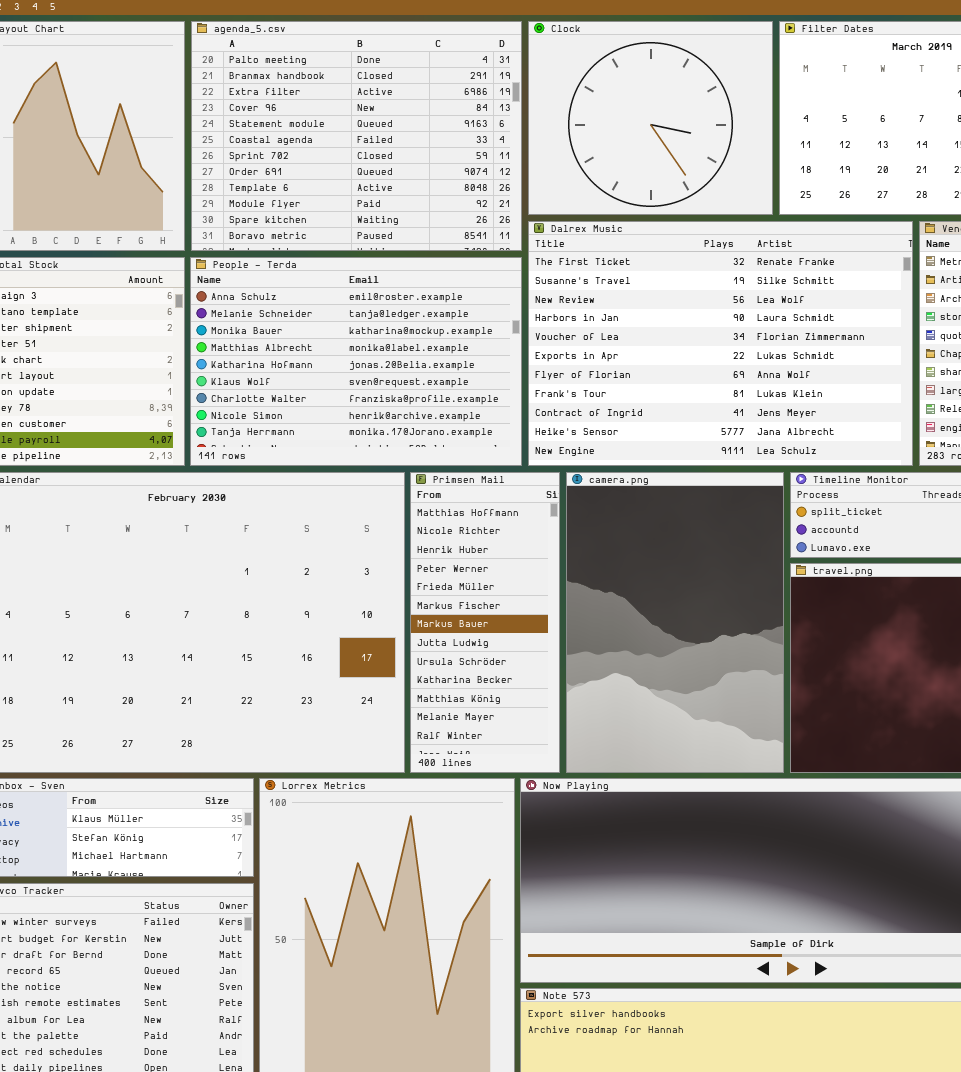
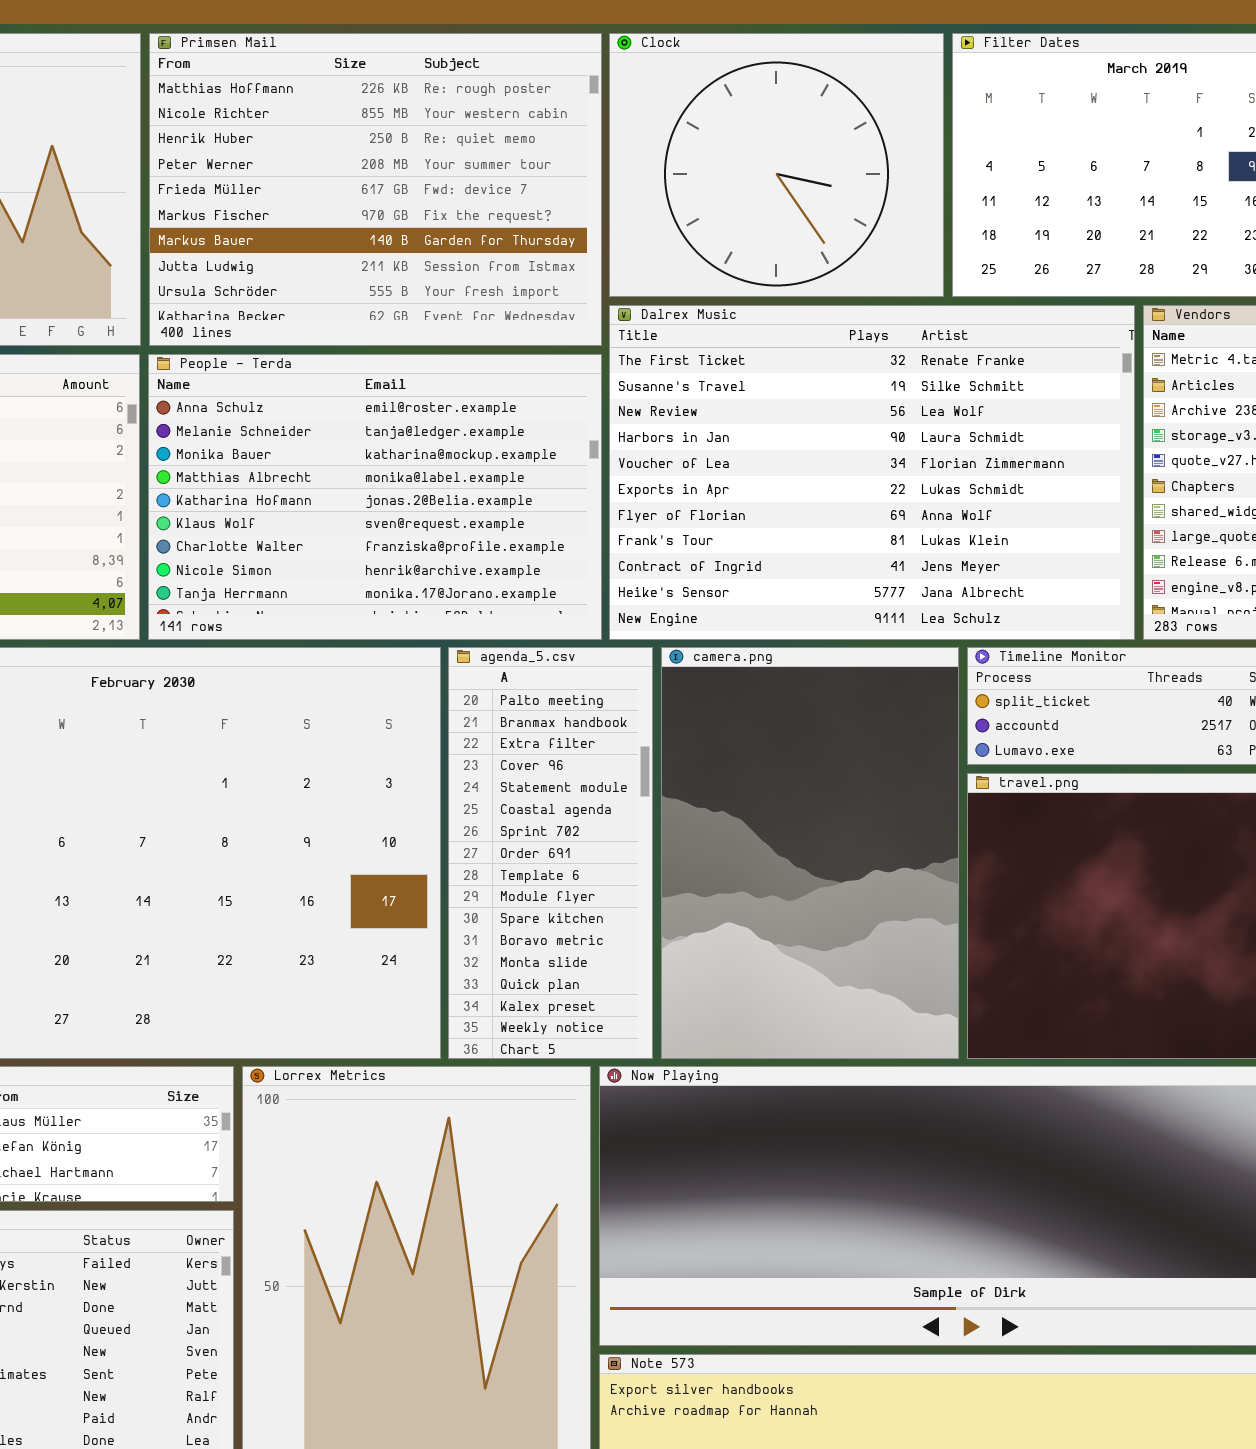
agenda_5.csv: [191,21,522,251] -> [448,647,653,1059], moved, resized
Primsen Mail: [410,472,560,773] -> [149,33,602,346], moved, resized

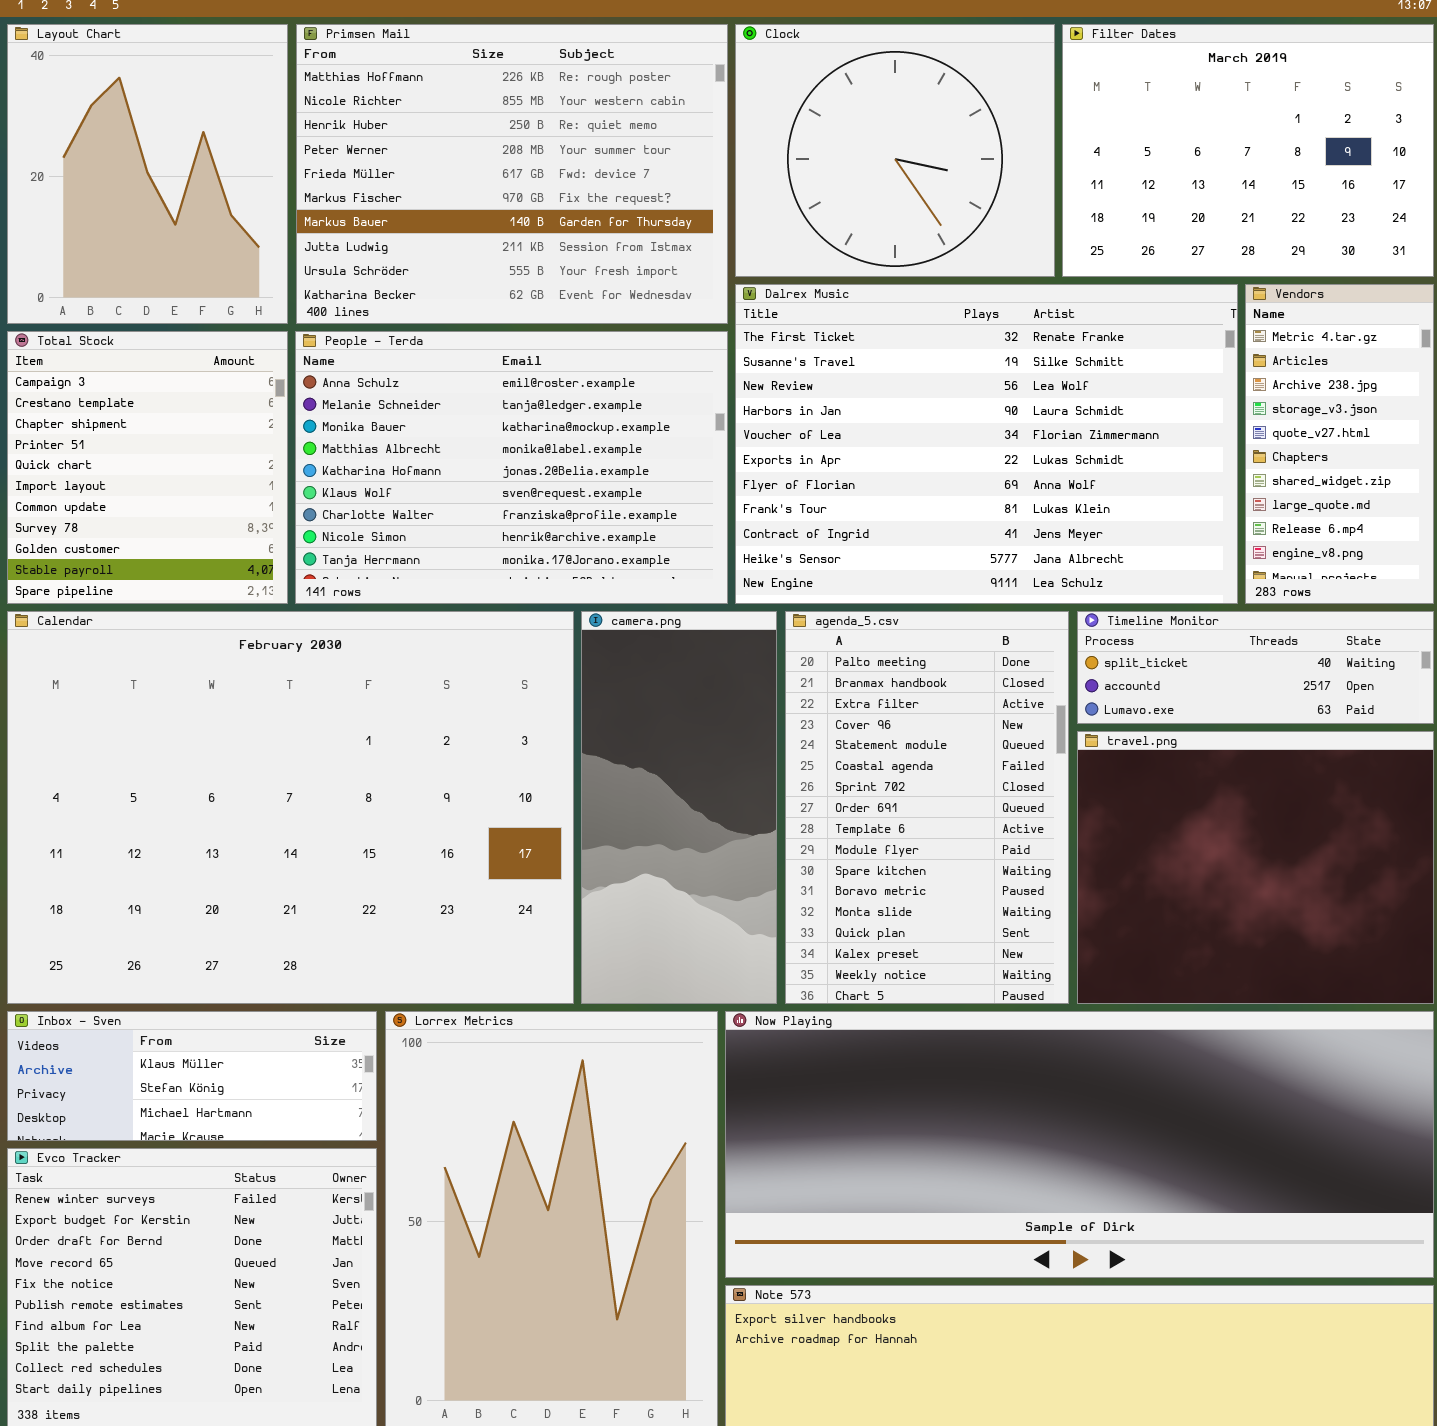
agenda_5.csv: [448,647,653,1059] -> [785,611,1069,1004], moved, resized
camera.png: [661,647,959,1059] -> [581,611,777,1004], moved, resized

